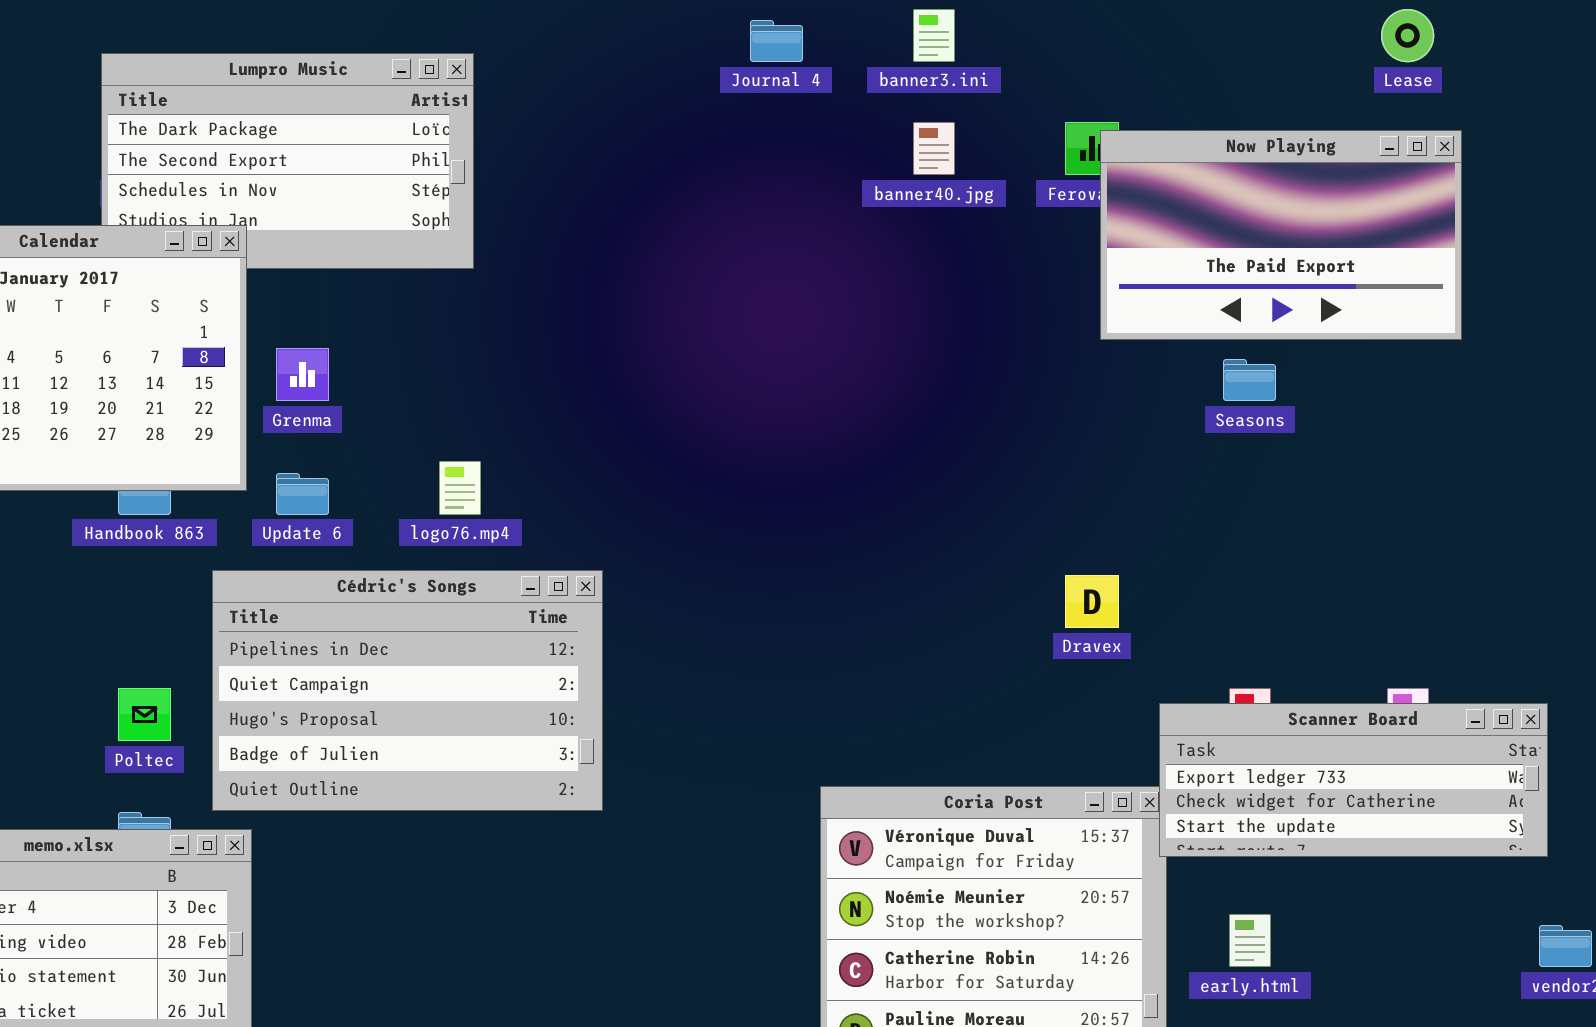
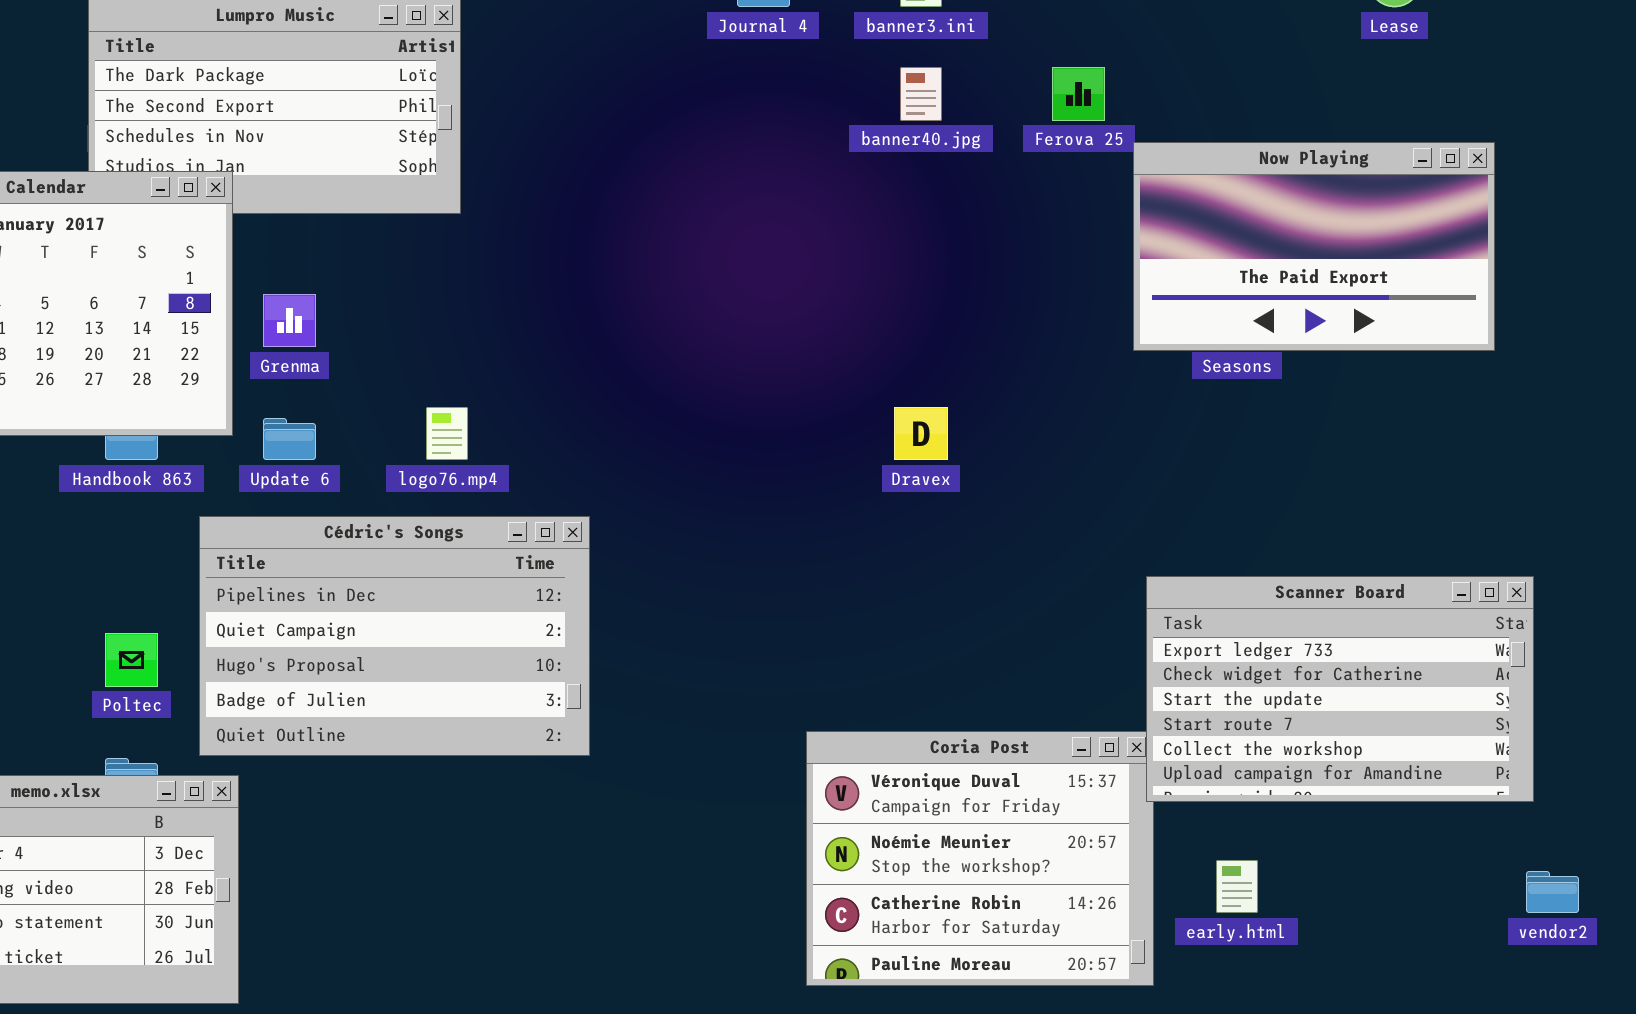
Now Playing: [1100,130,1462,340] -> [1133,142,1495,351], moved
Dravex: [1065,575,1119,628] -> [894,407,948,460], moved
Scanner Board: [1159,703,1548,857] -> [1146,576,1534,802], resized

